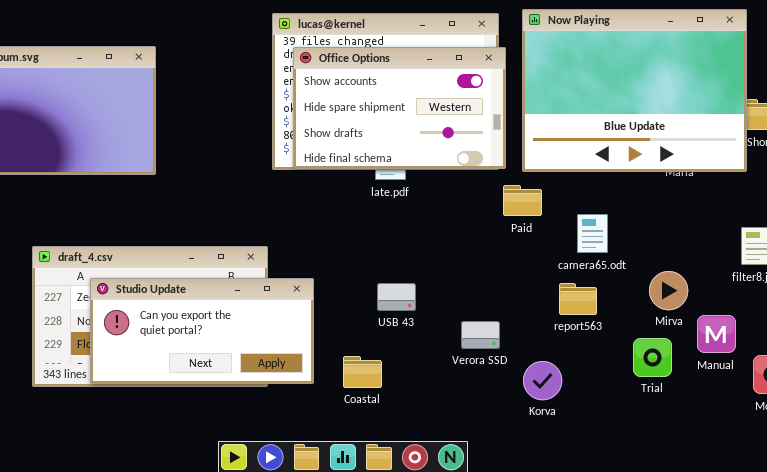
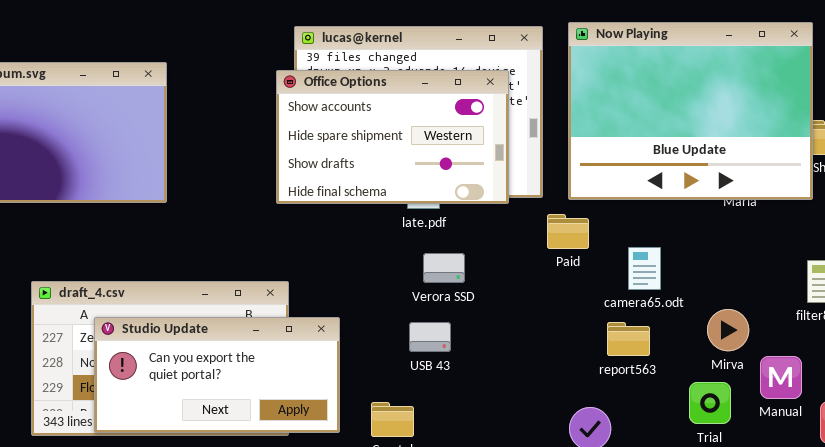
Office Options: [293,47,506,169] -> [276,70,509,204], moved
Verora SSD: [461,321,500,349] -> [423,253,465,283], moved

